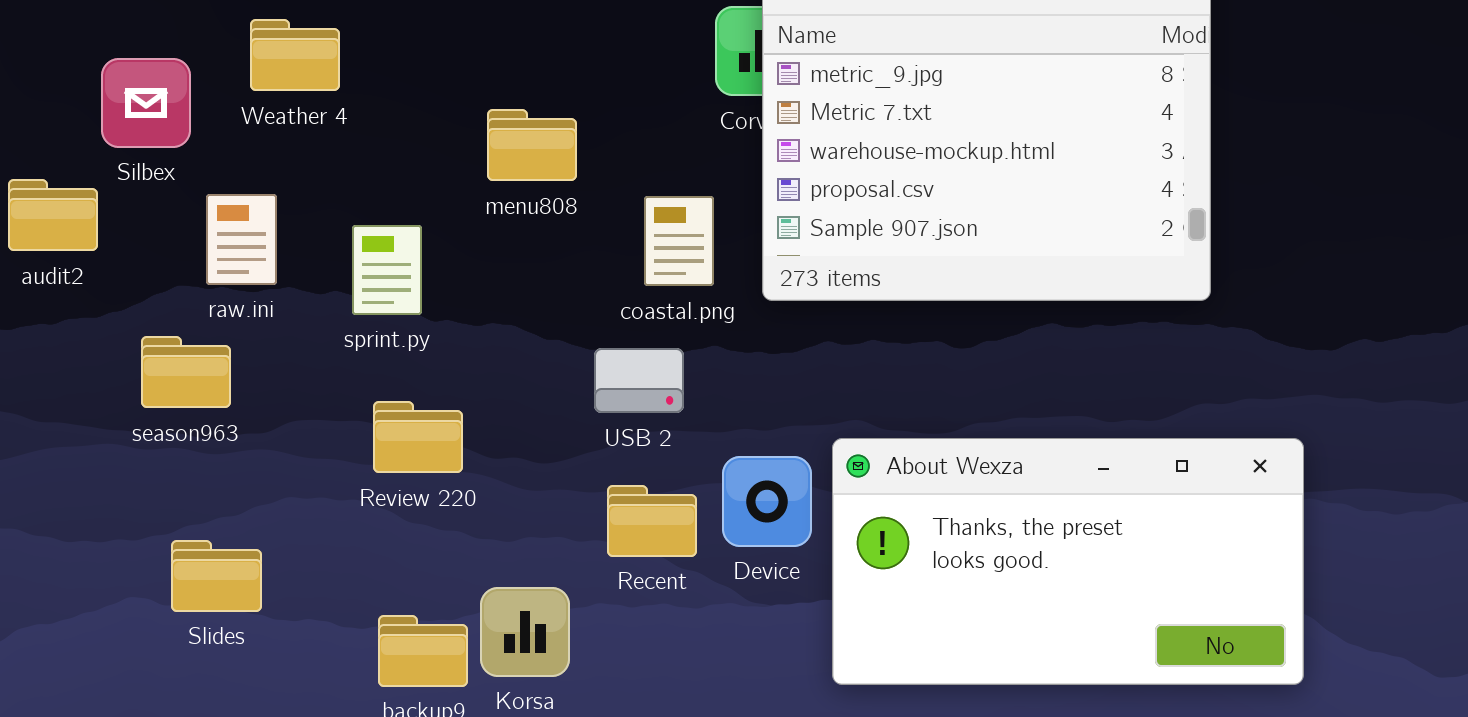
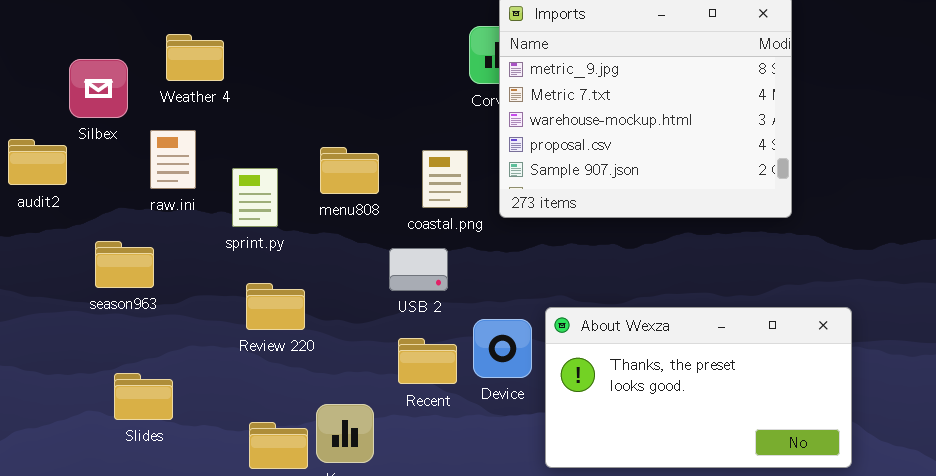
menu808: [487,109,577,181] -> [320,147,379,194], moved
raw.ini: [206,194,277,285] -> [150,130,196,189], moved

